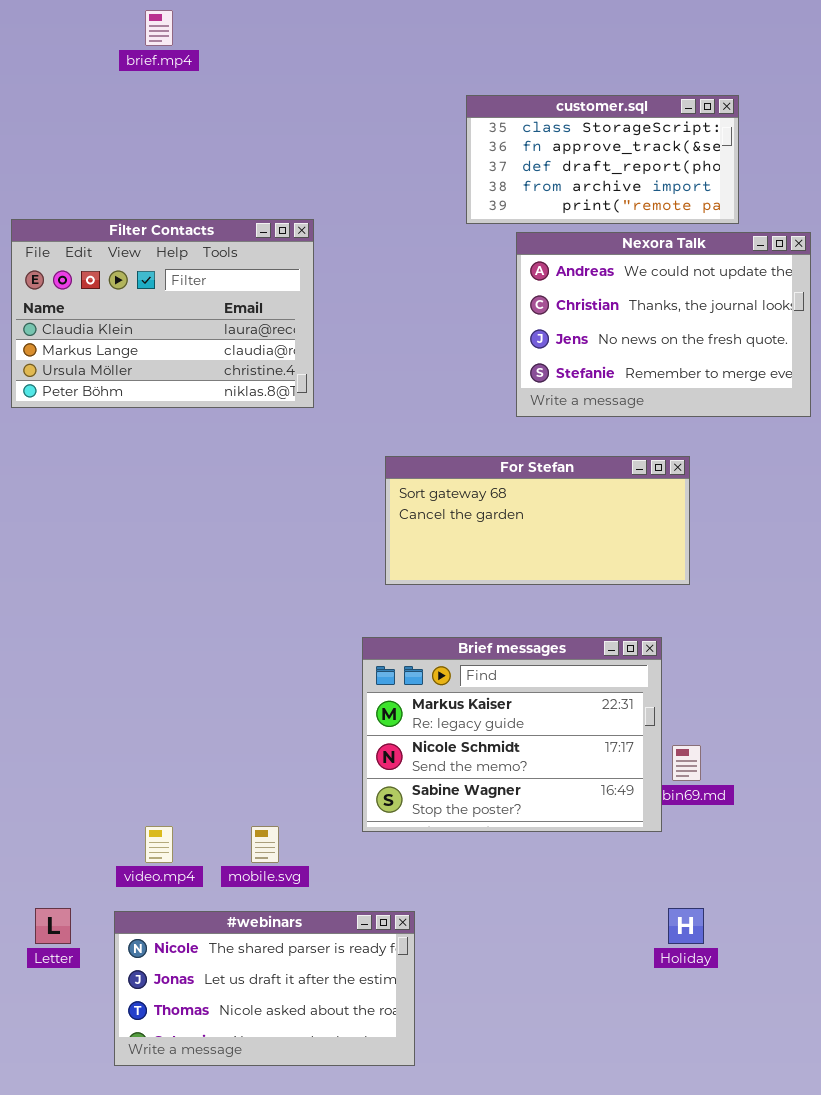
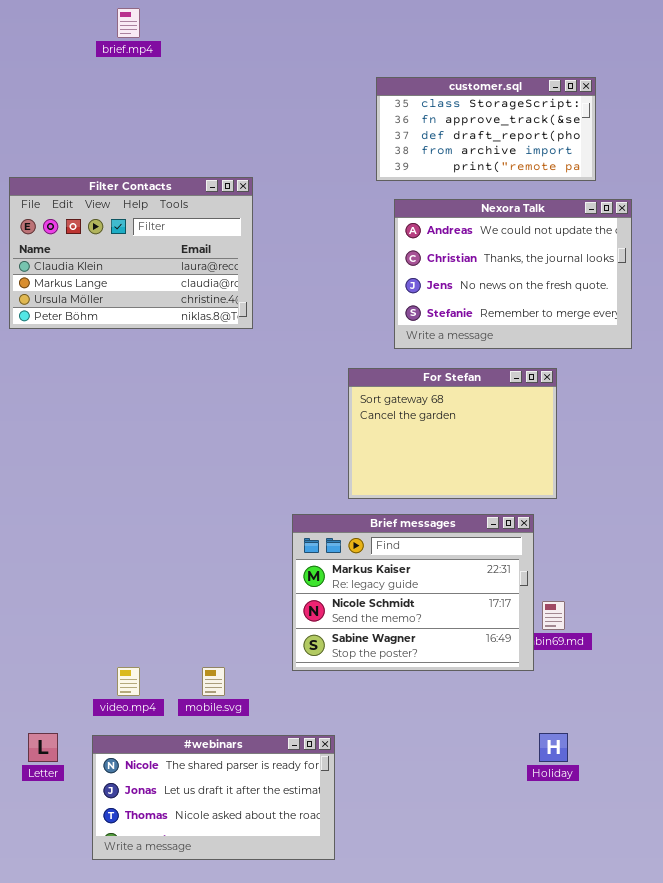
Nexora Talk: [516,232,811,417] -> [394,199,632,349], moved
For Stefan: [385,456,690,585] -> [348,368,557,499], resized

